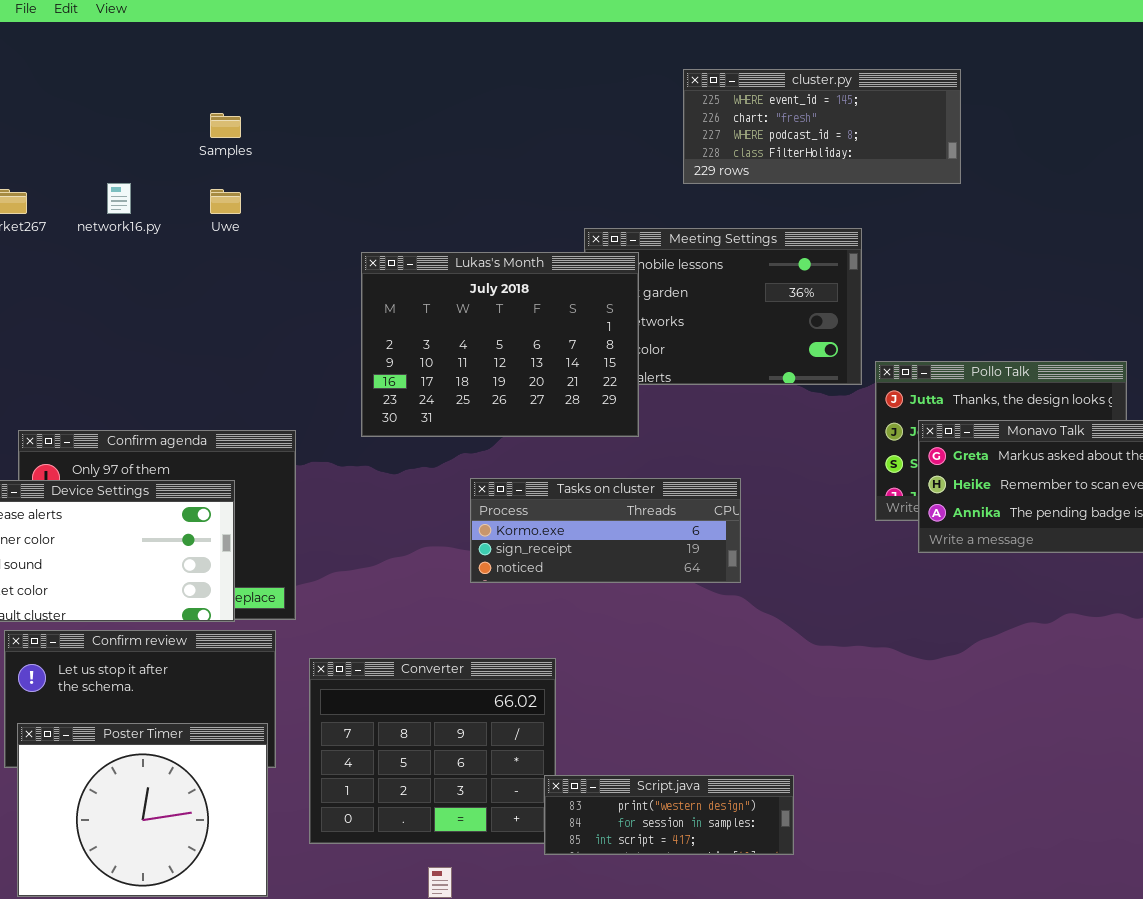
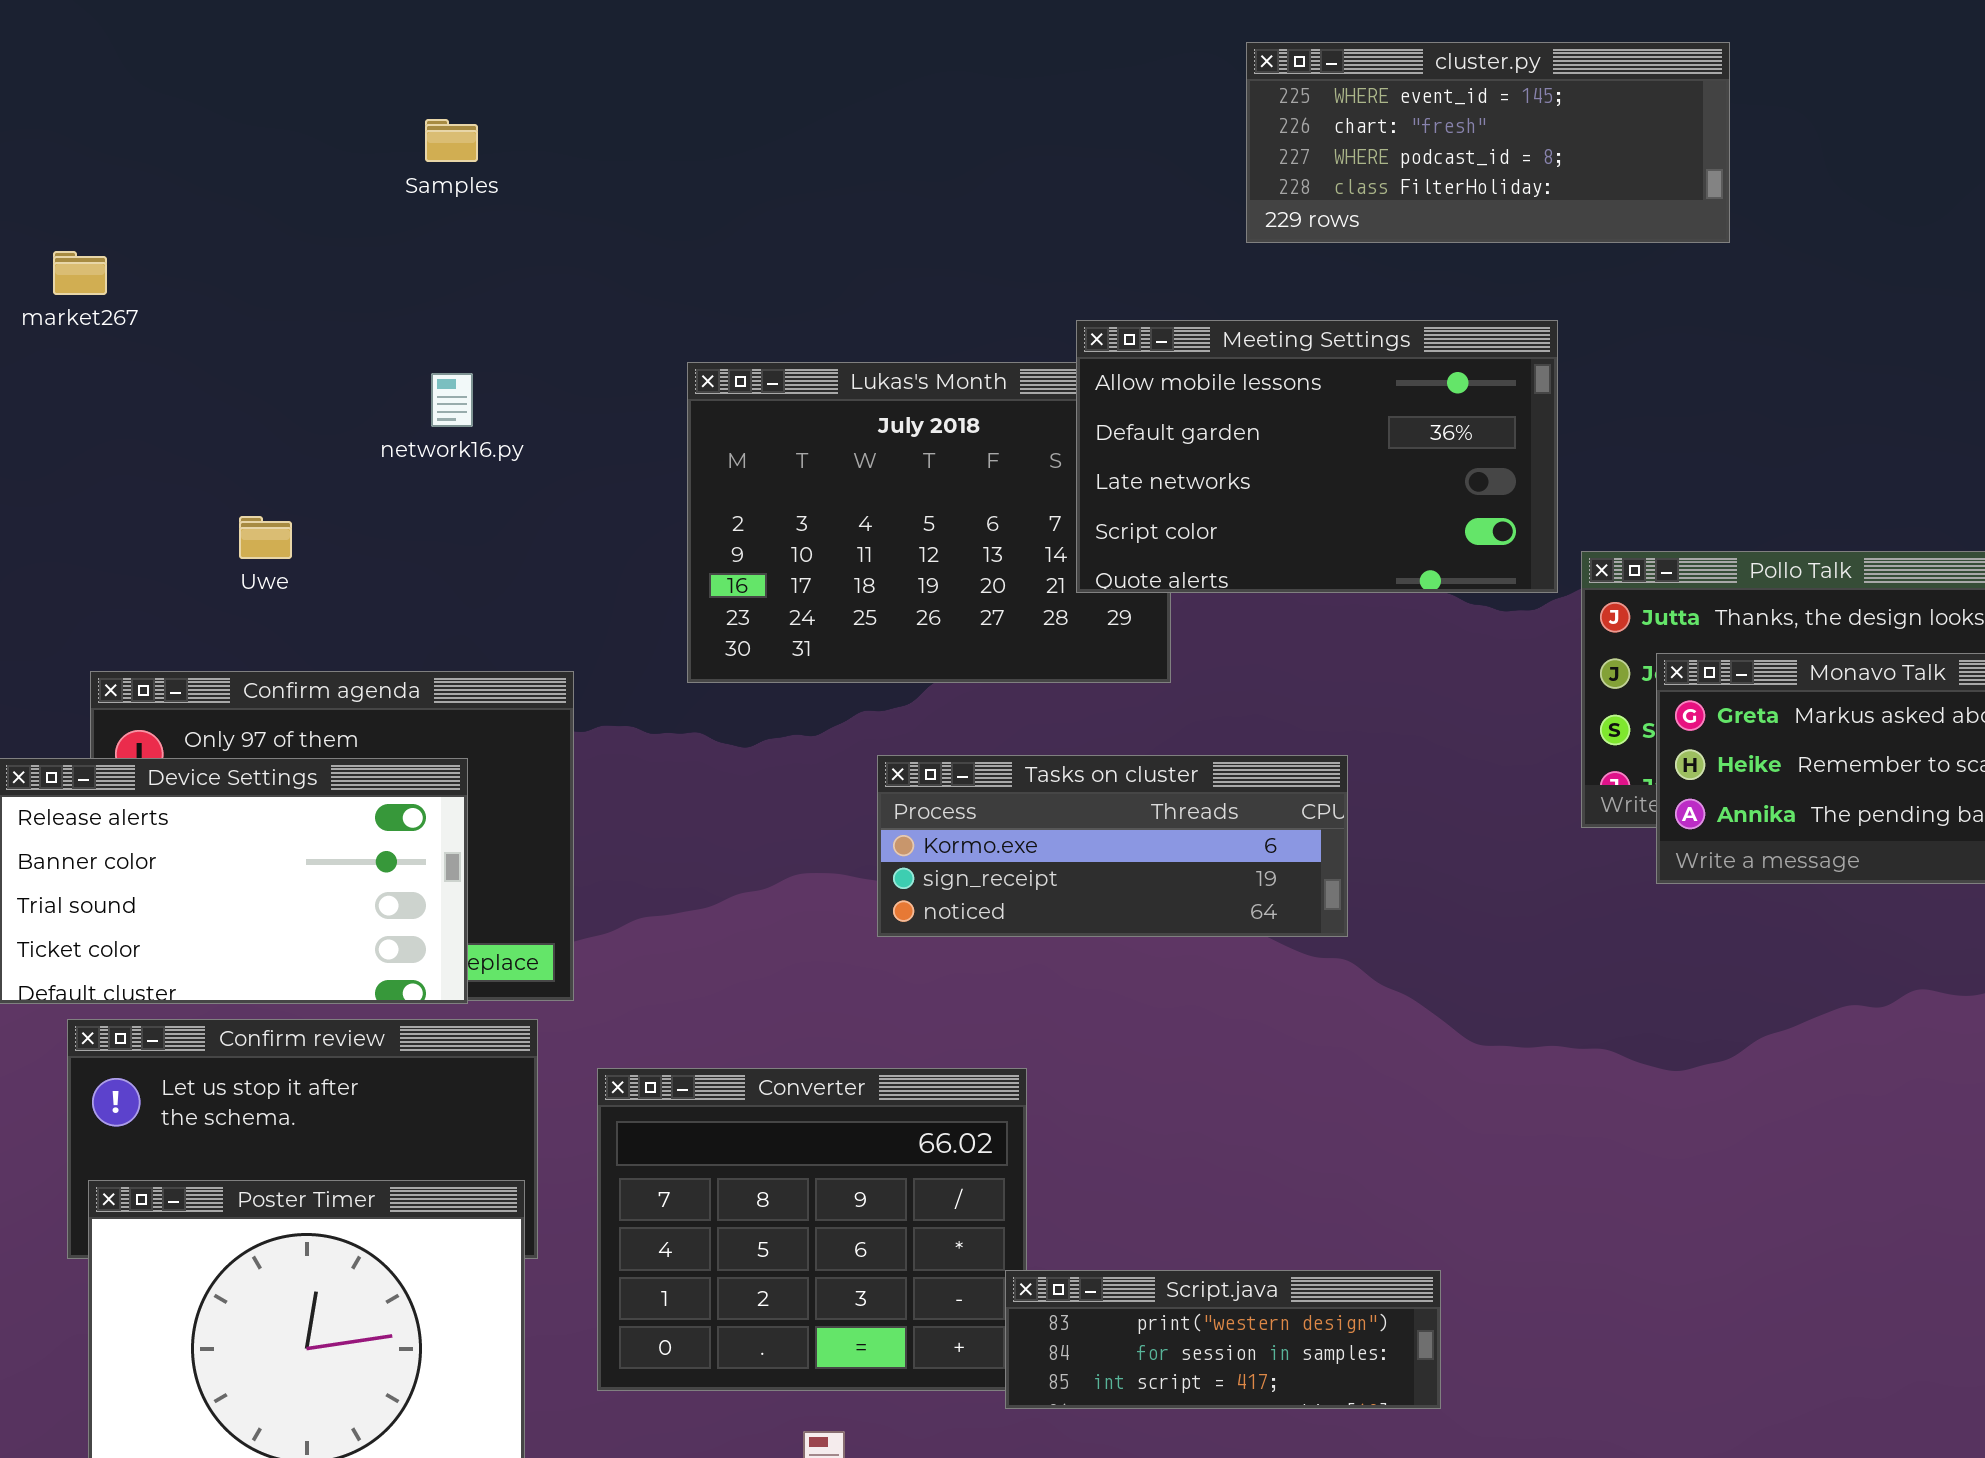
network16.py: [107,183,131,214] -> [431,373,473,427], moved
Uwe: [210,189,241,214] -> [239,516,292,559], moved
Meeting Settings: [584,228,862,385] -> [1076,320,1558,593], raised

